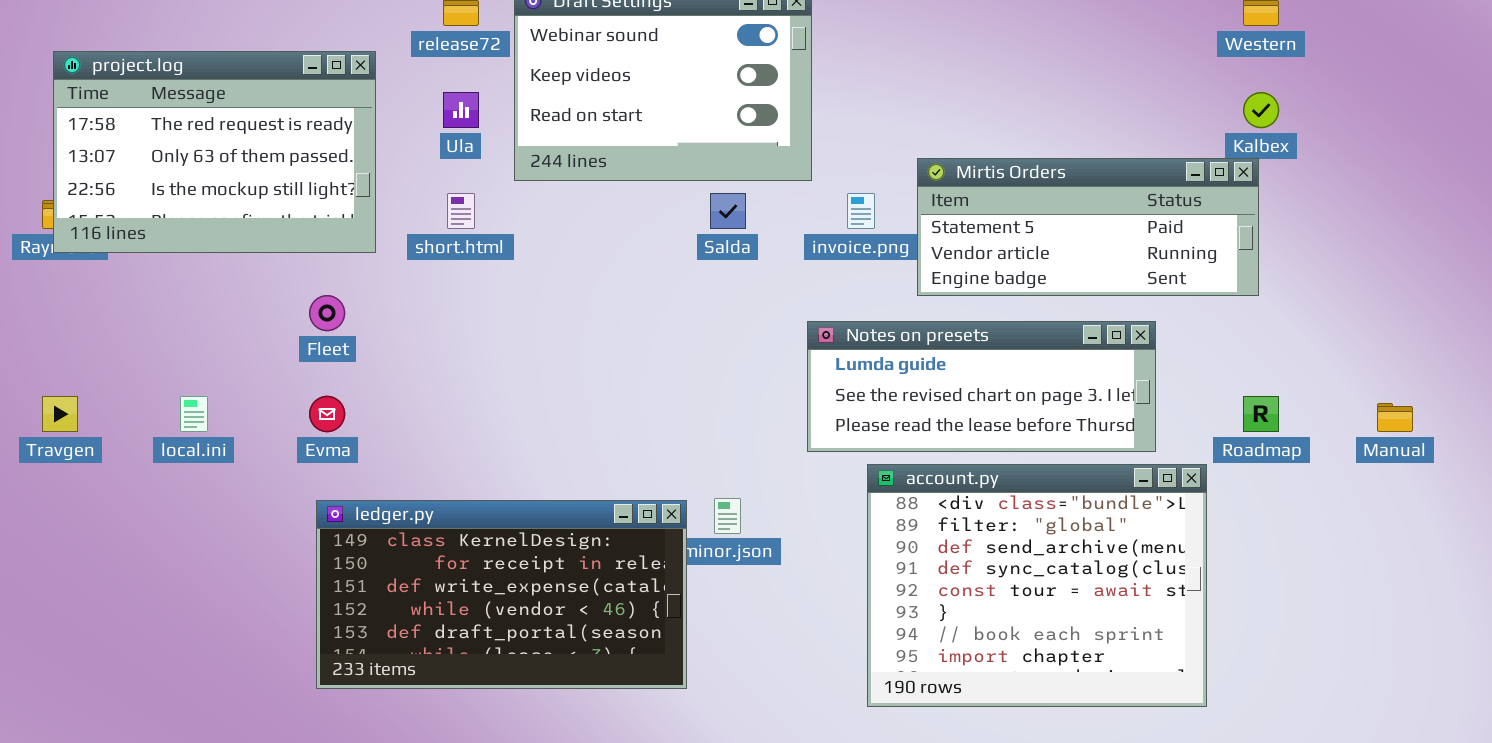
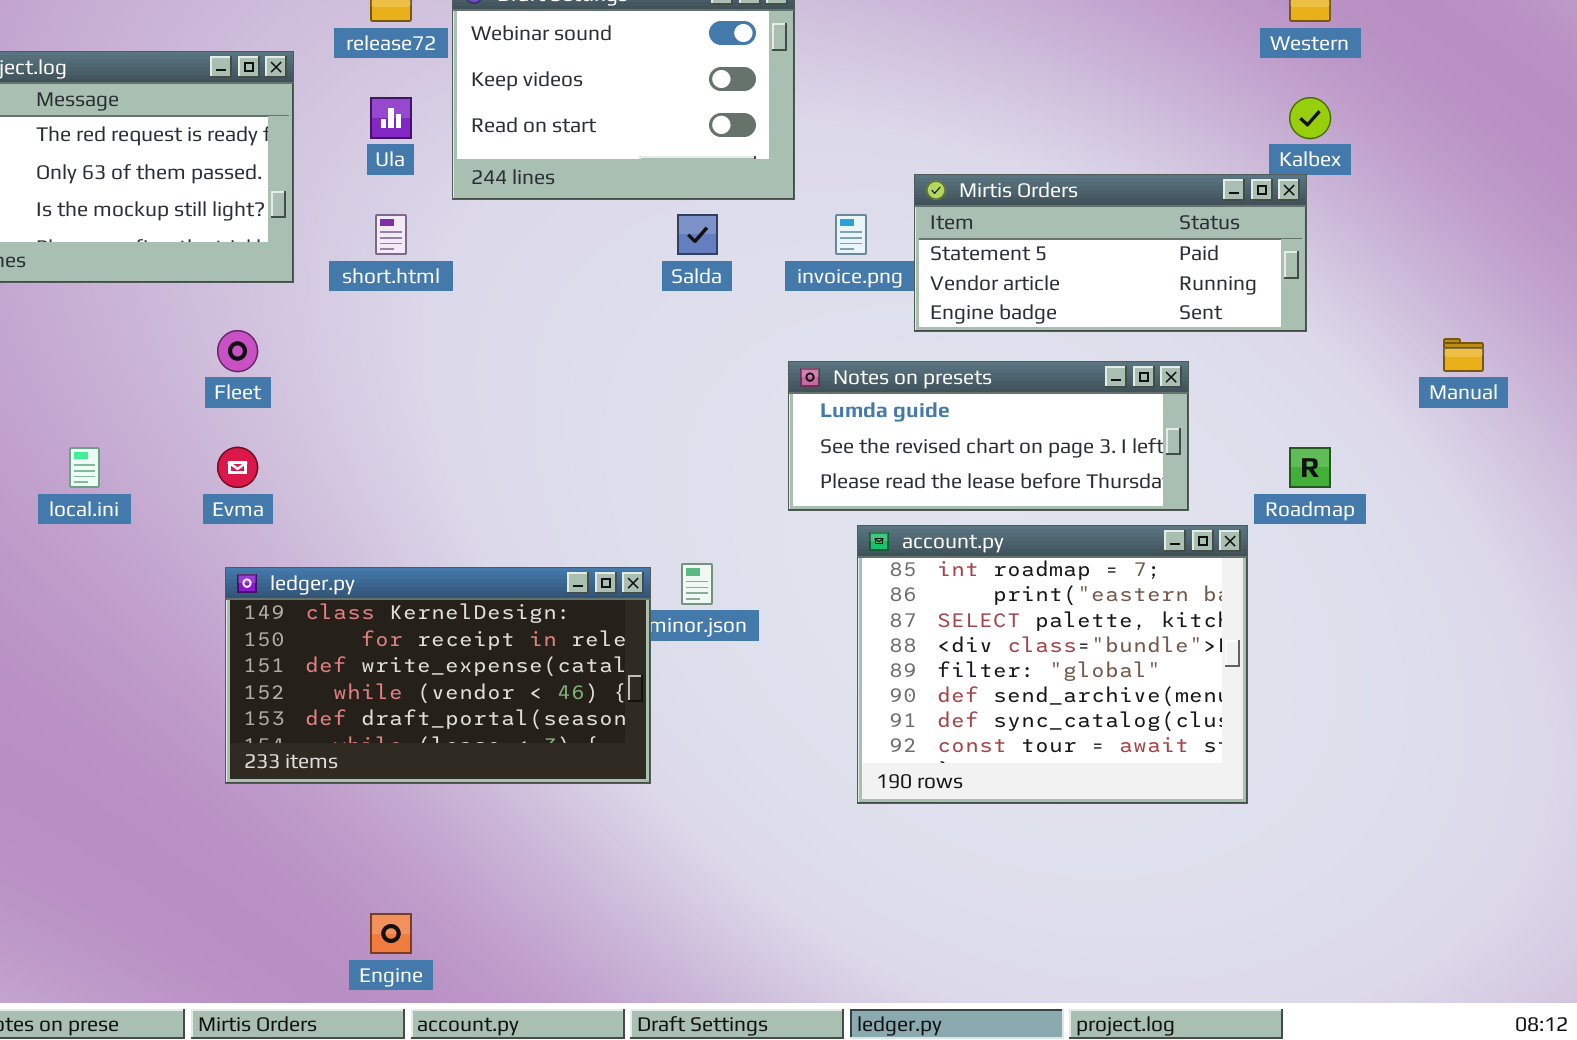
Manual: [1377,403,1413,432] -> [1443,338,1484,372], moved
account.py: [867,464,1207,707] -> [857,525,1248,804], scrolled up 3 rows

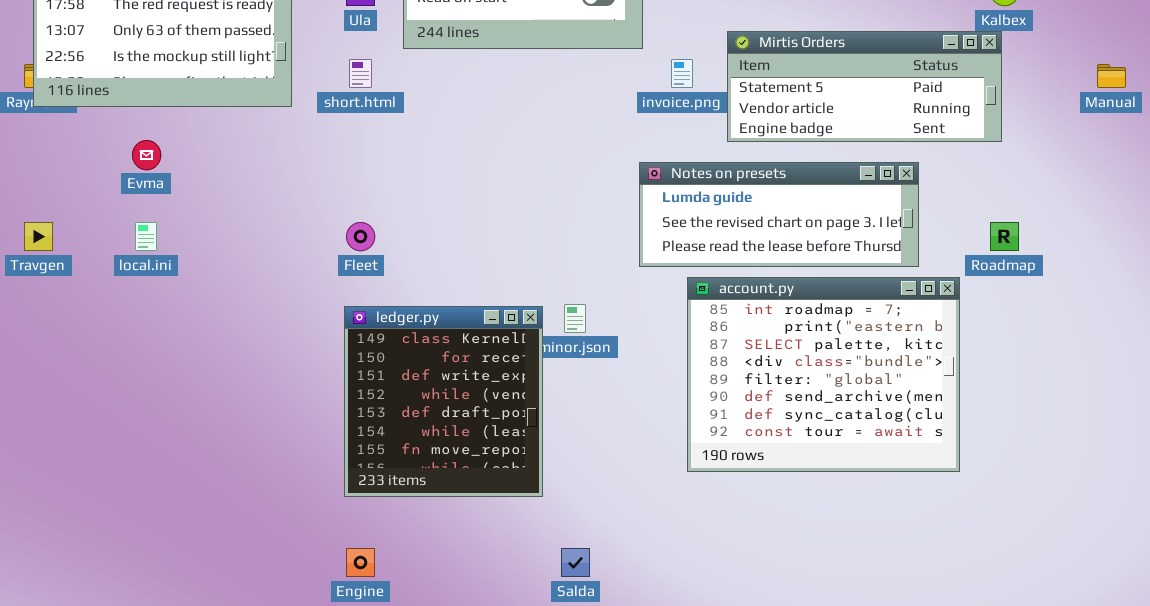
Salda: [677,214,718,255] -> [561,548,590,577], moved
Fleet: [217,330,258,372] -> [346,222,375,251], moved
Manual: [1443,338,1484,372] -> [1097,64,1126,88], moved
Evma: [217,447,258,488] -> [132,140,161,170], moved
ledger.py: [225,567,651,784] -> [344,306,543,497], resized

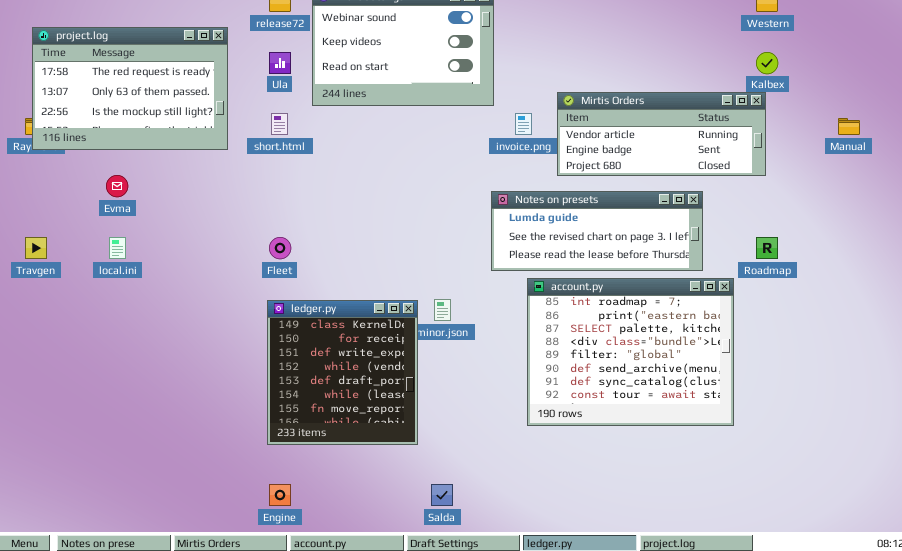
Mirtis Orders: [727,31,1002,142] -> [557,92,766,176], scrolled down 1 row

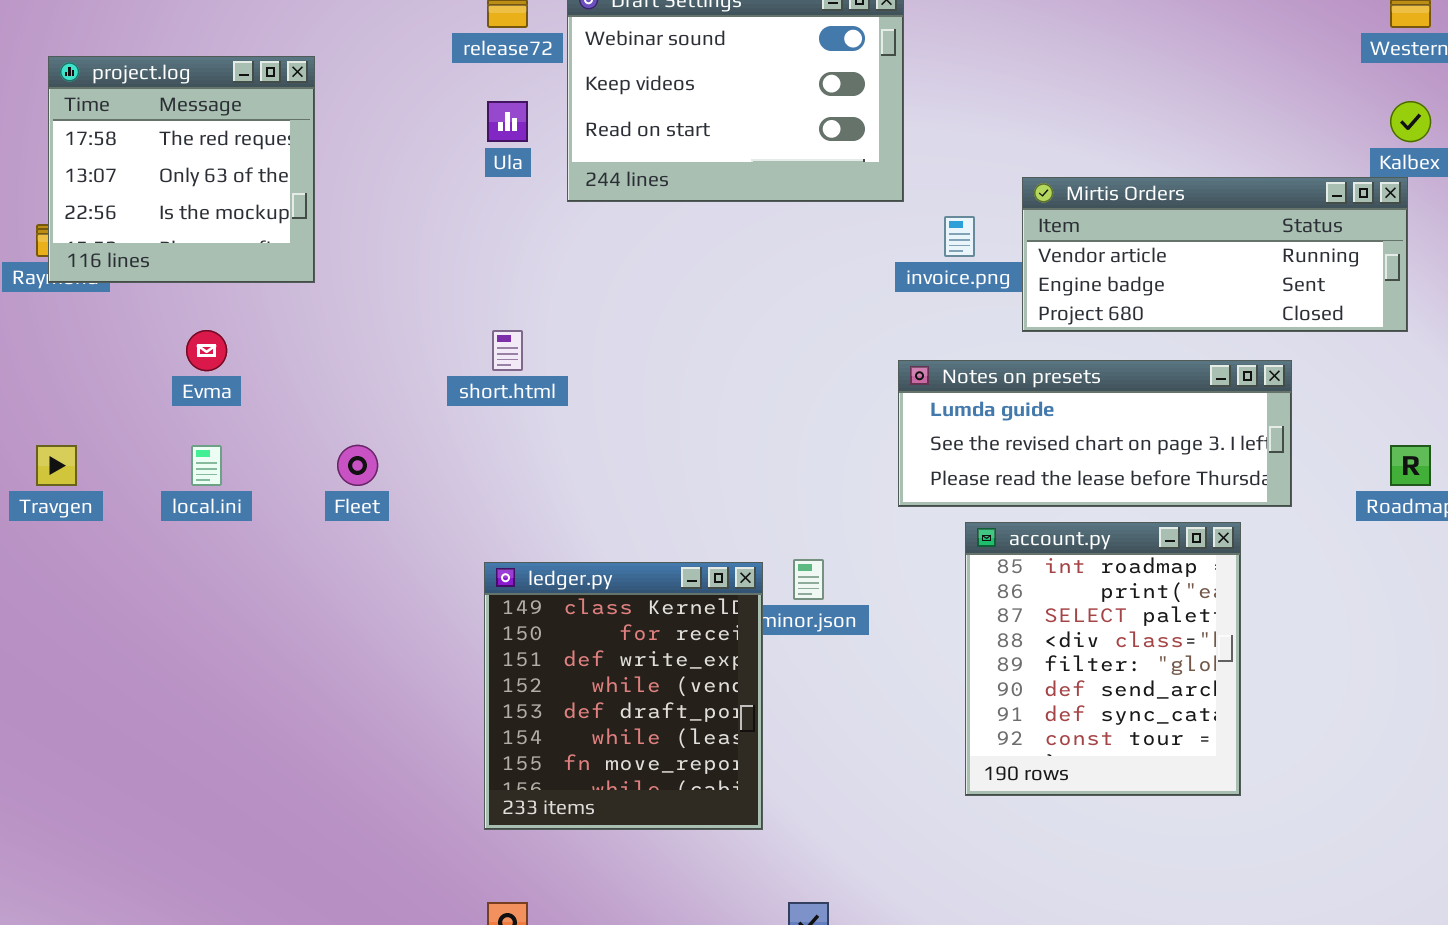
project.log: [32,27,228,150] -> [48,56,315,283], resized
short.html: [271,113,288,135] -> [492,330,523,371], moved
Fleet: [269,237,291,259] -> [337,445,378,486], moved
account.py: [527,278,734,426] -> [965,522,1241,796], resized

